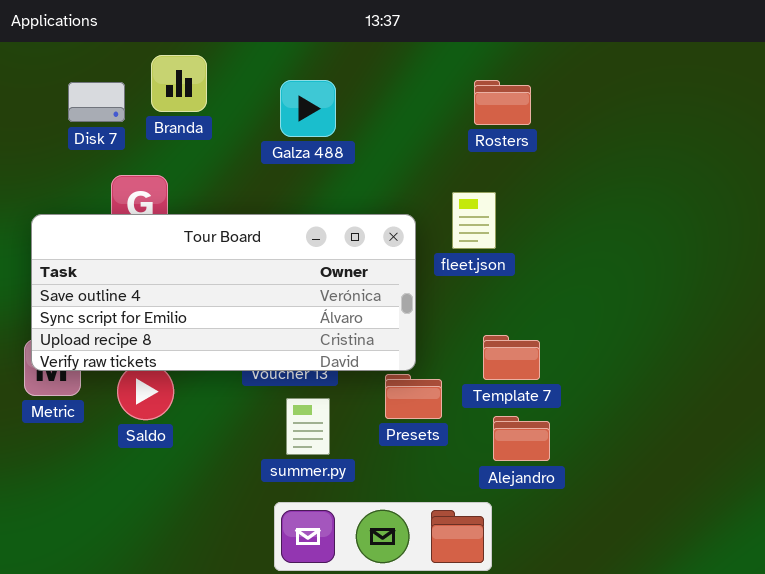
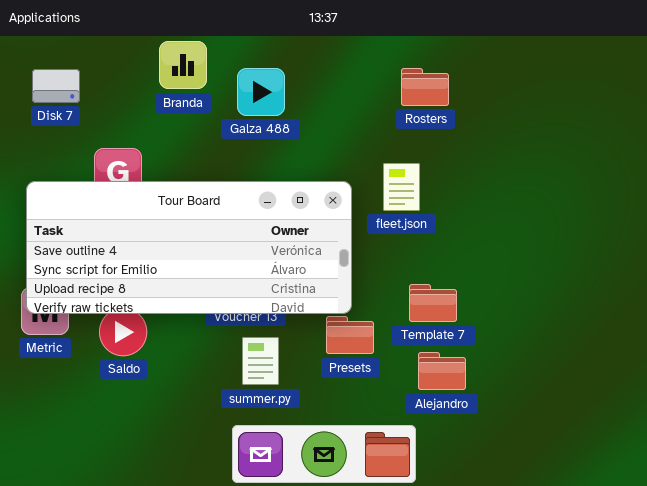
Branda: [151,55,207,112] -> [159,41,207,89], moved
Disk 7: [68,82,125,122] -> [32,69,80,103], moved

